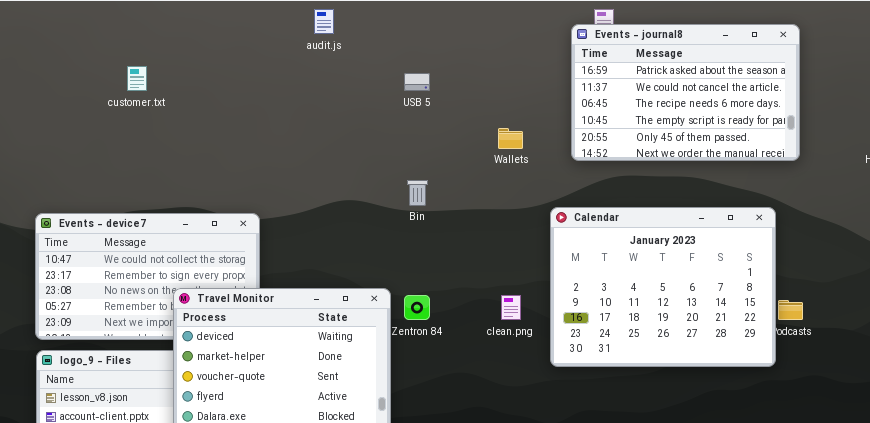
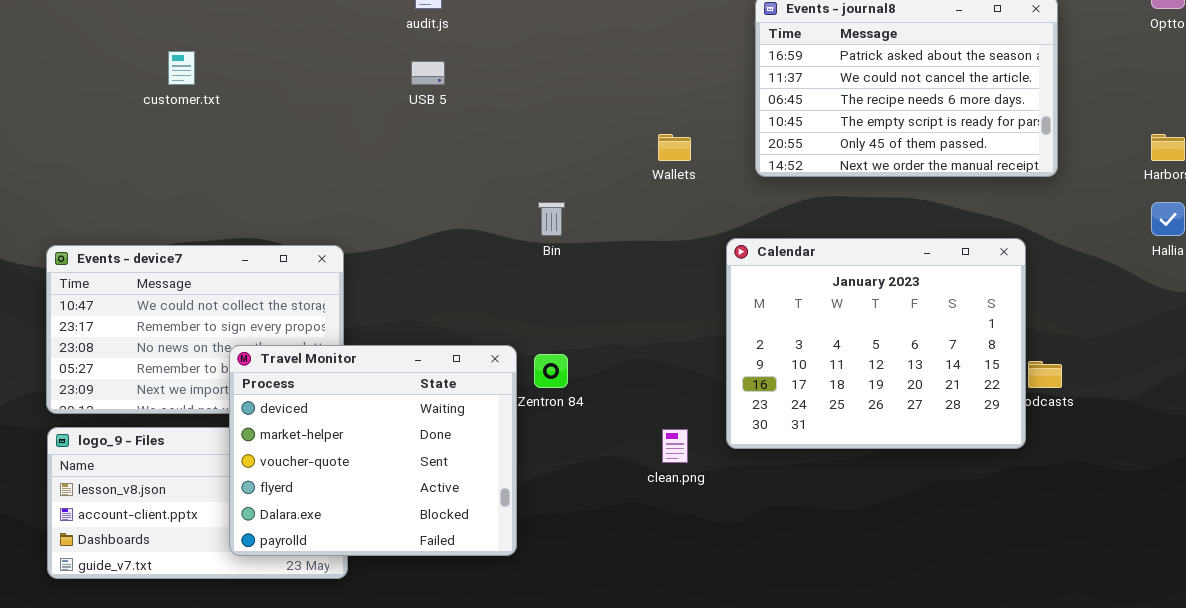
USB 5: [404,73,430,91] -> [411,61,445,85], moved
clean.png: [501,295,521,320] -> [662,429,688,463], moved

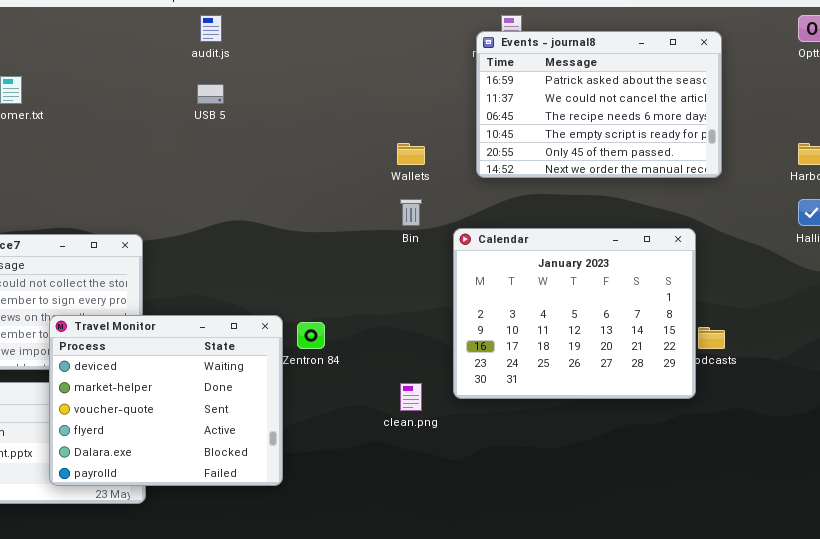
Bin: [538,202,565,236] -> [400,199,422,226], moved

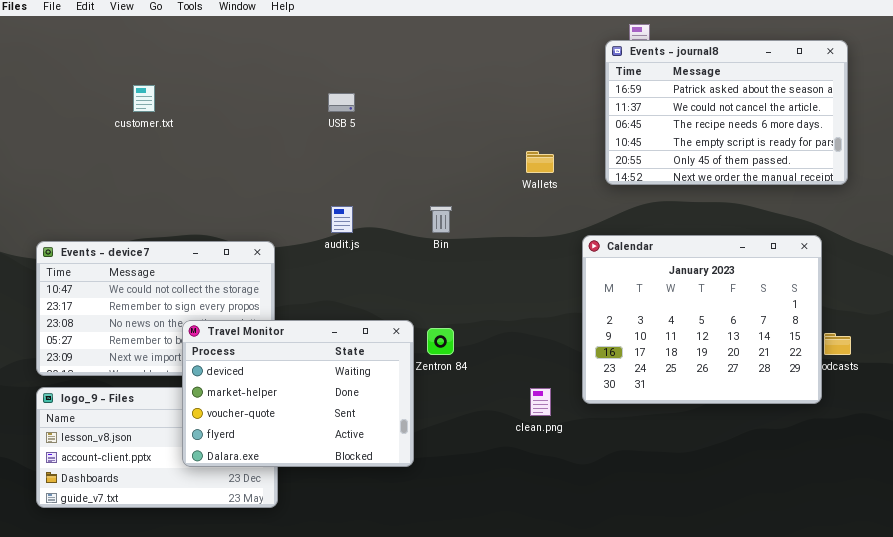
audit.js: [200,15,222,42] -> [331,206,353,233], moved
Bin: [400,199,422,226] -> [430,206,452,233], moved
Travel Monitor: [49,315,283,486] -> [182,320,414,467], resized

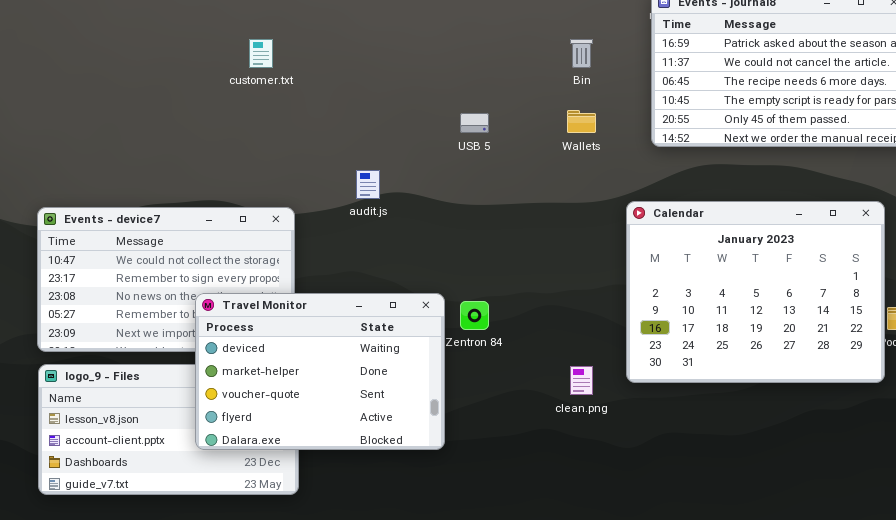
customer.txt: [133,85,155,112] -> [249,39,273,68], moved
USB 5: [328,93,355,112] -> [460,113,489,133], moved
Bin: [430,206,452,233] -> [570,39,593,68], moved

